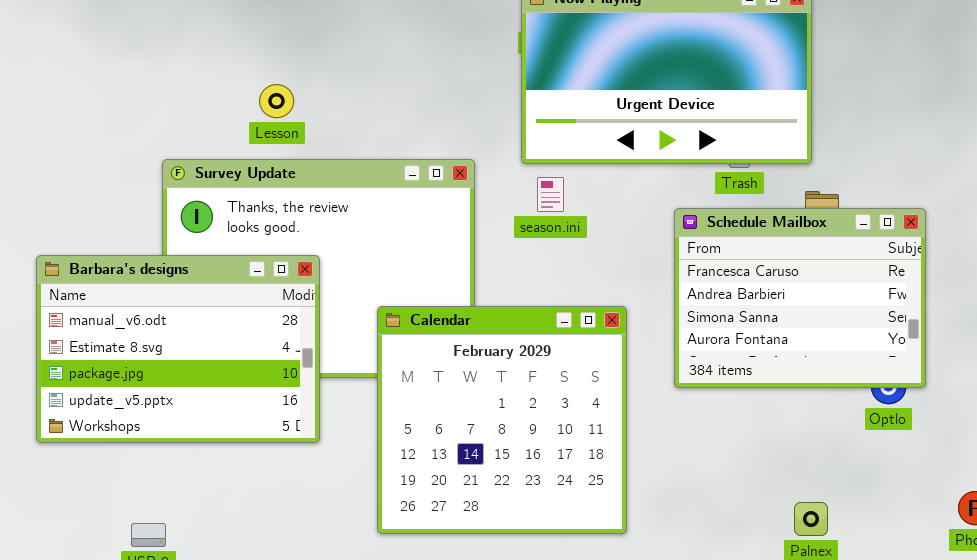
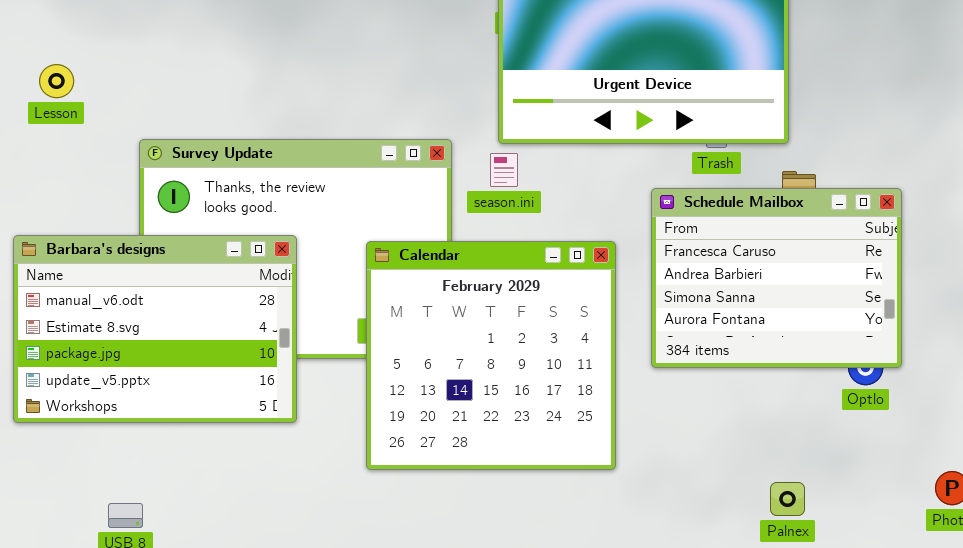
Lesson: [259,84,294,118] -> [39,64,74,98], moved
season.ini: [537,177,564,212] -> [490,153,518,187], moved
Calendar: [377,306,627,534] -> [366,241,616,470], moved

